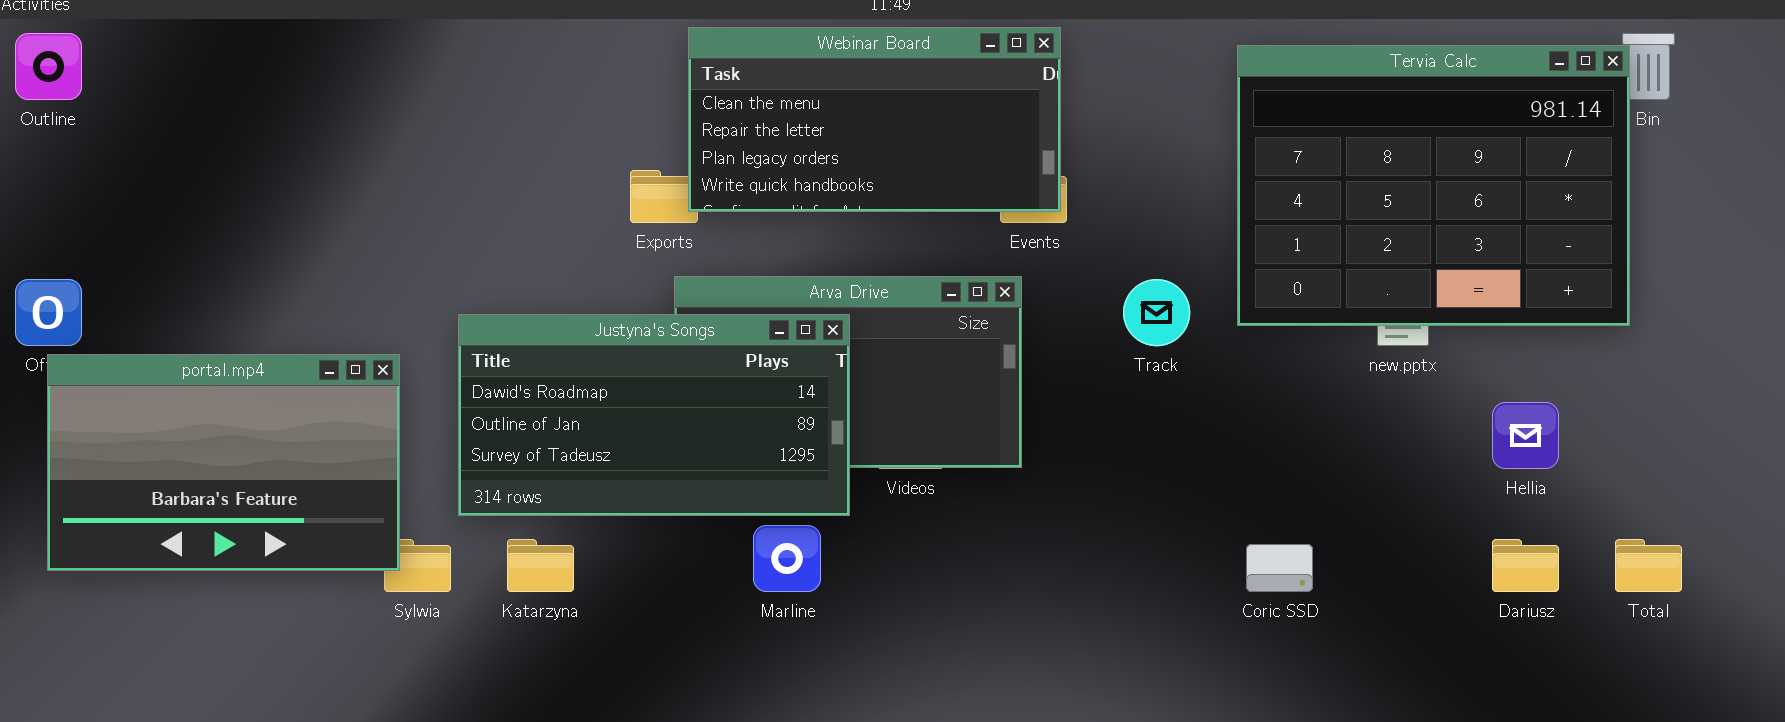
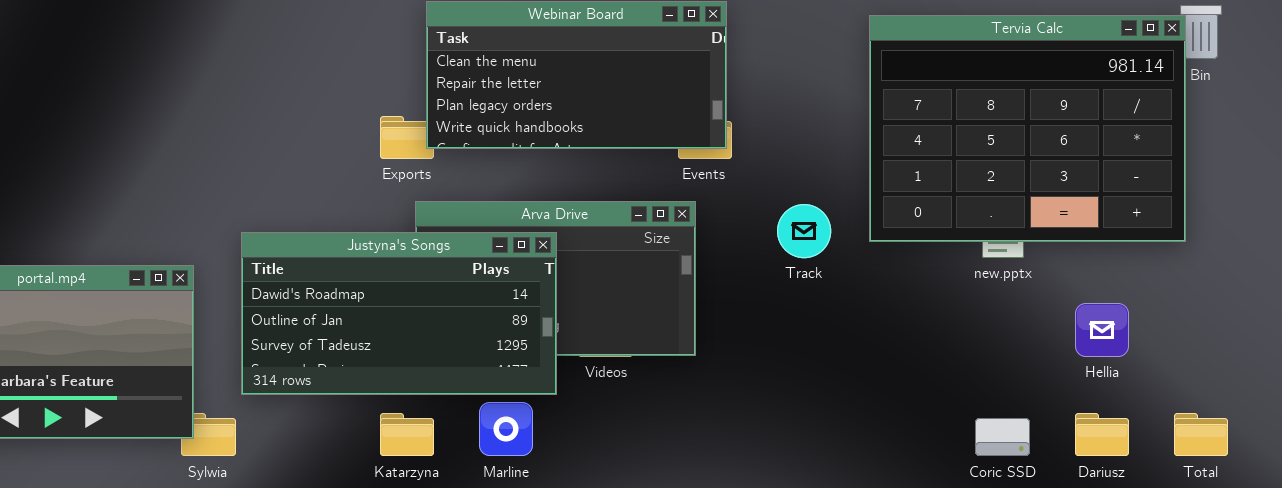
Katarzyna: [507,539,574,592] -> [380,413,434,456], moved
Coric SSD: [1246,544,1313,592] -> [975,418,1030,456], moved

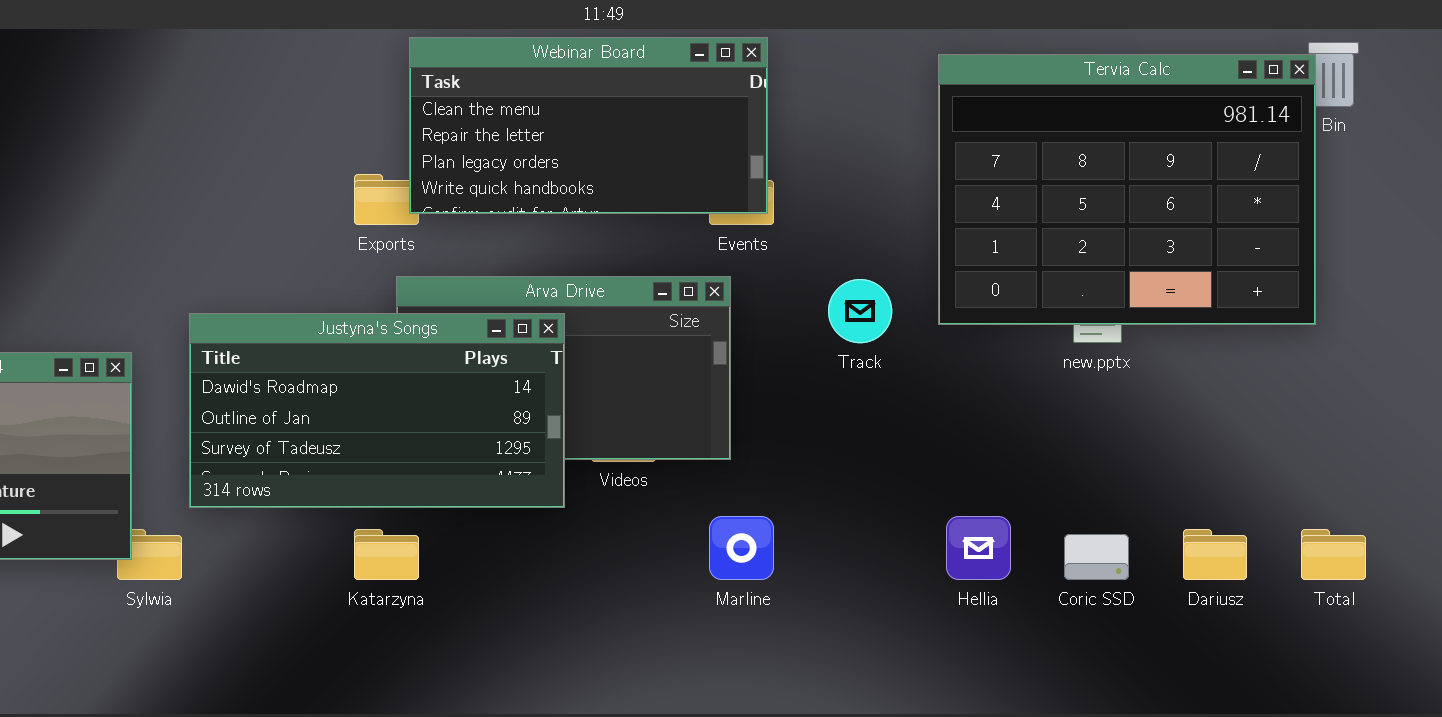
Hellia: [1075,303,1129,357] -> [946,516,1011,580], moved
Marline: [479,402,533,456] -> [709,516,774,580], moved

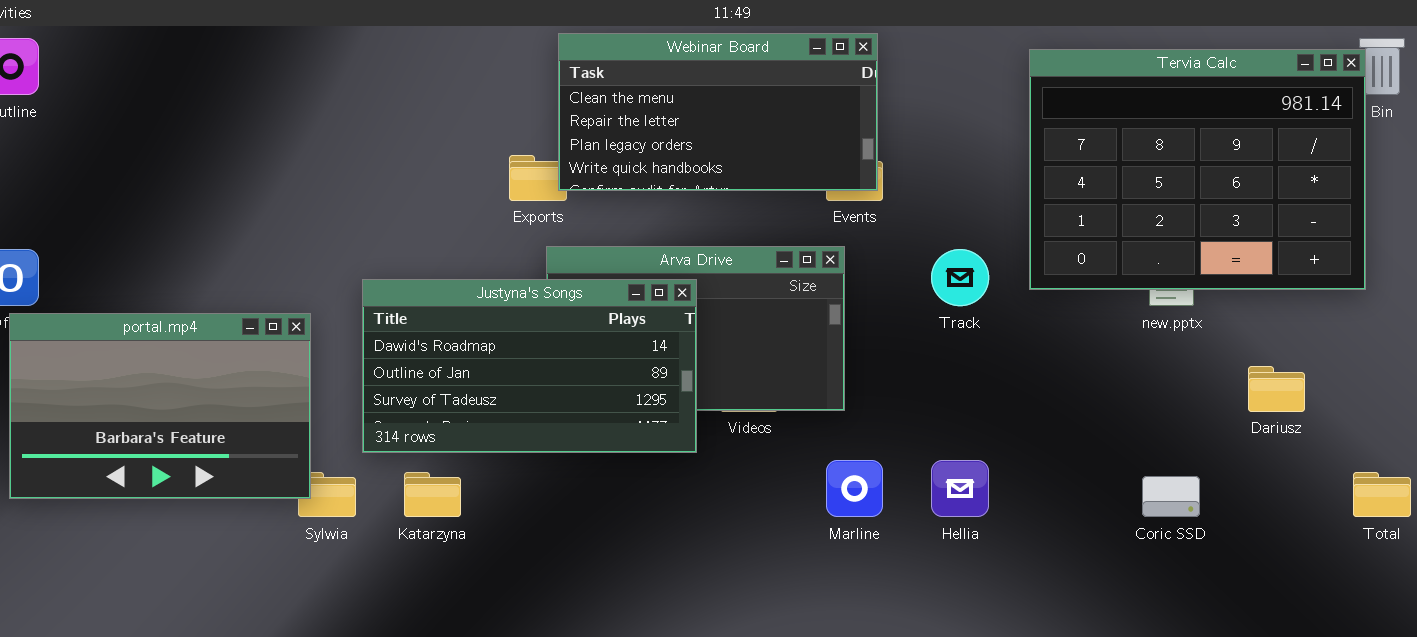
Hellia: [946,516,1011,580] -> [931,460,989,517], moved
Katarzyna: [354,529,419,580] -> [404,472,461,517], moved
Dariusz: [1183,529,1247,580] -> [1248,366,1305,412], moved

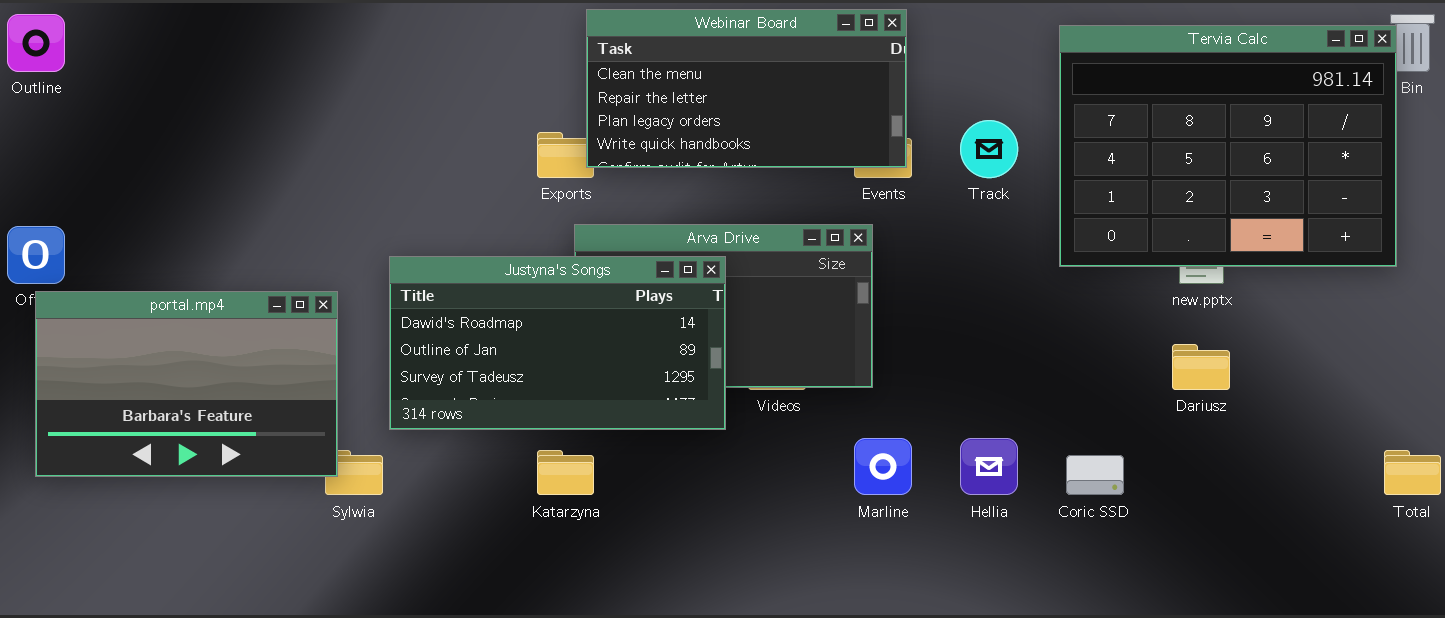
Track: [931,249,989,306] -> [960,120,1018,178], moved
Dariusz: [1248,366,1305,412] -> [1172,344,1230,390], moved
Katarzyna: [404,472,461,517] -> [537,450,594,495], moved
Coric SSD: [1142,476,1200,517] -> [1066,455,1124,495], moved

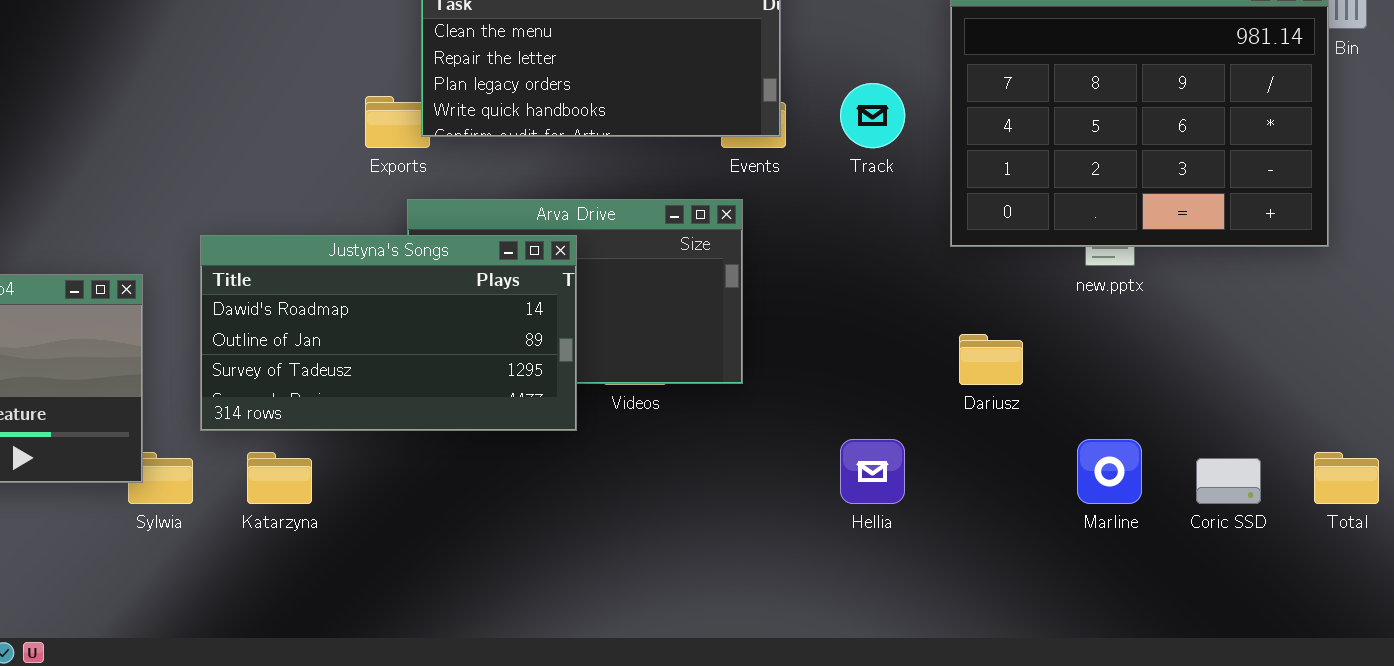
Dariusz: [1172,344,1230,390] -> [959,334,1023,385], moved
Marline: [854,438,912,495] -> [1077,439,1142,504], moved
Katarzyna: [537,450,594,495] -> [247,452,312,504], moved
Coric SSD: [1066,455,1124,495] -> [1196,458,1261,504], moved

